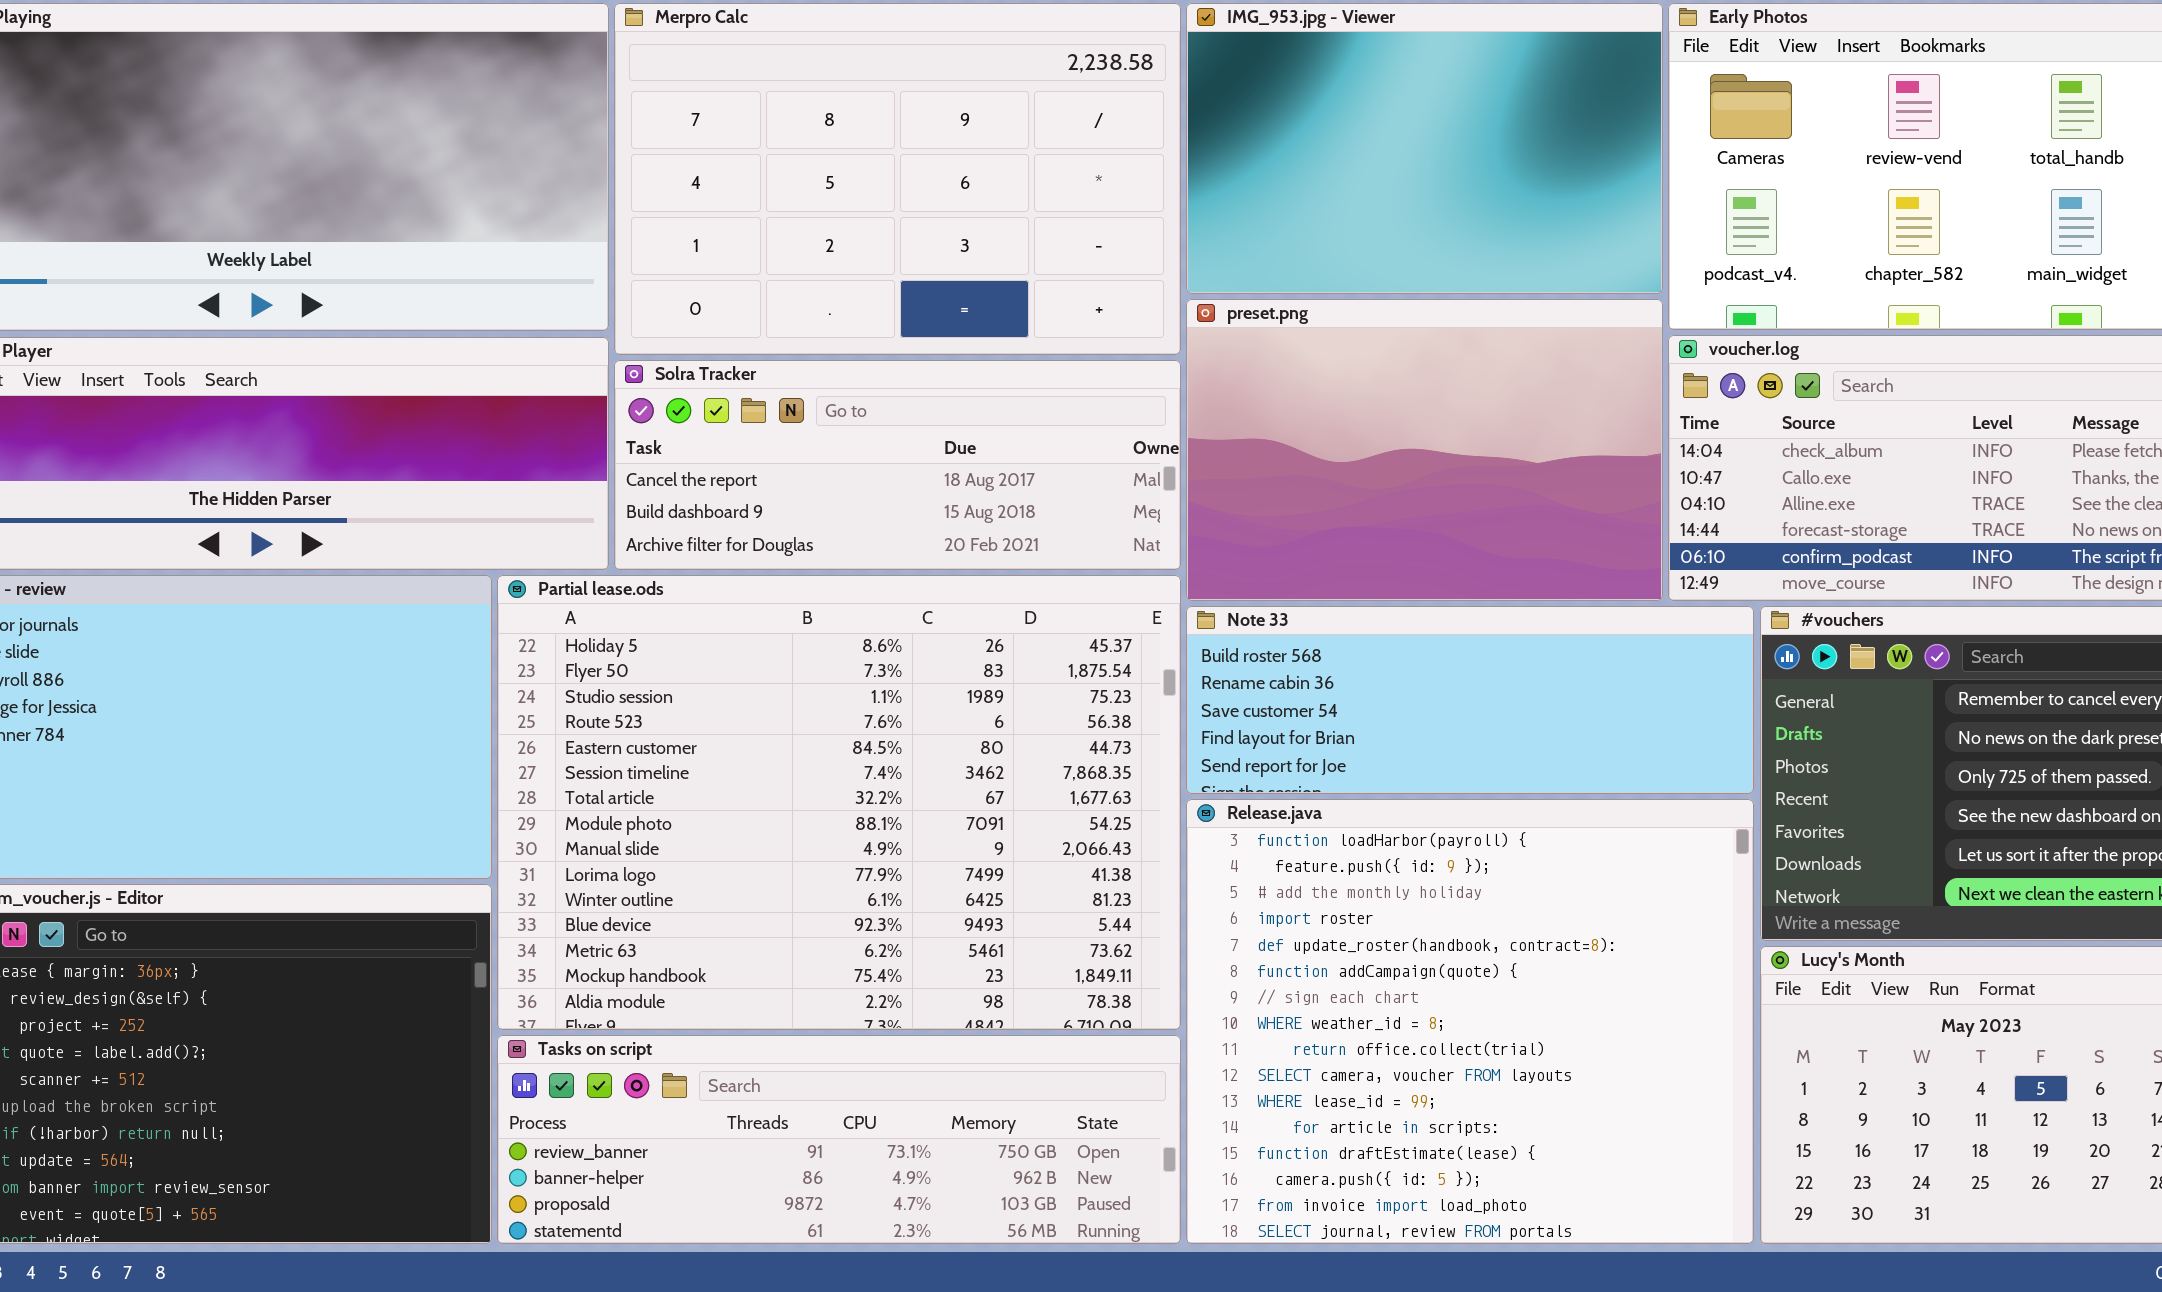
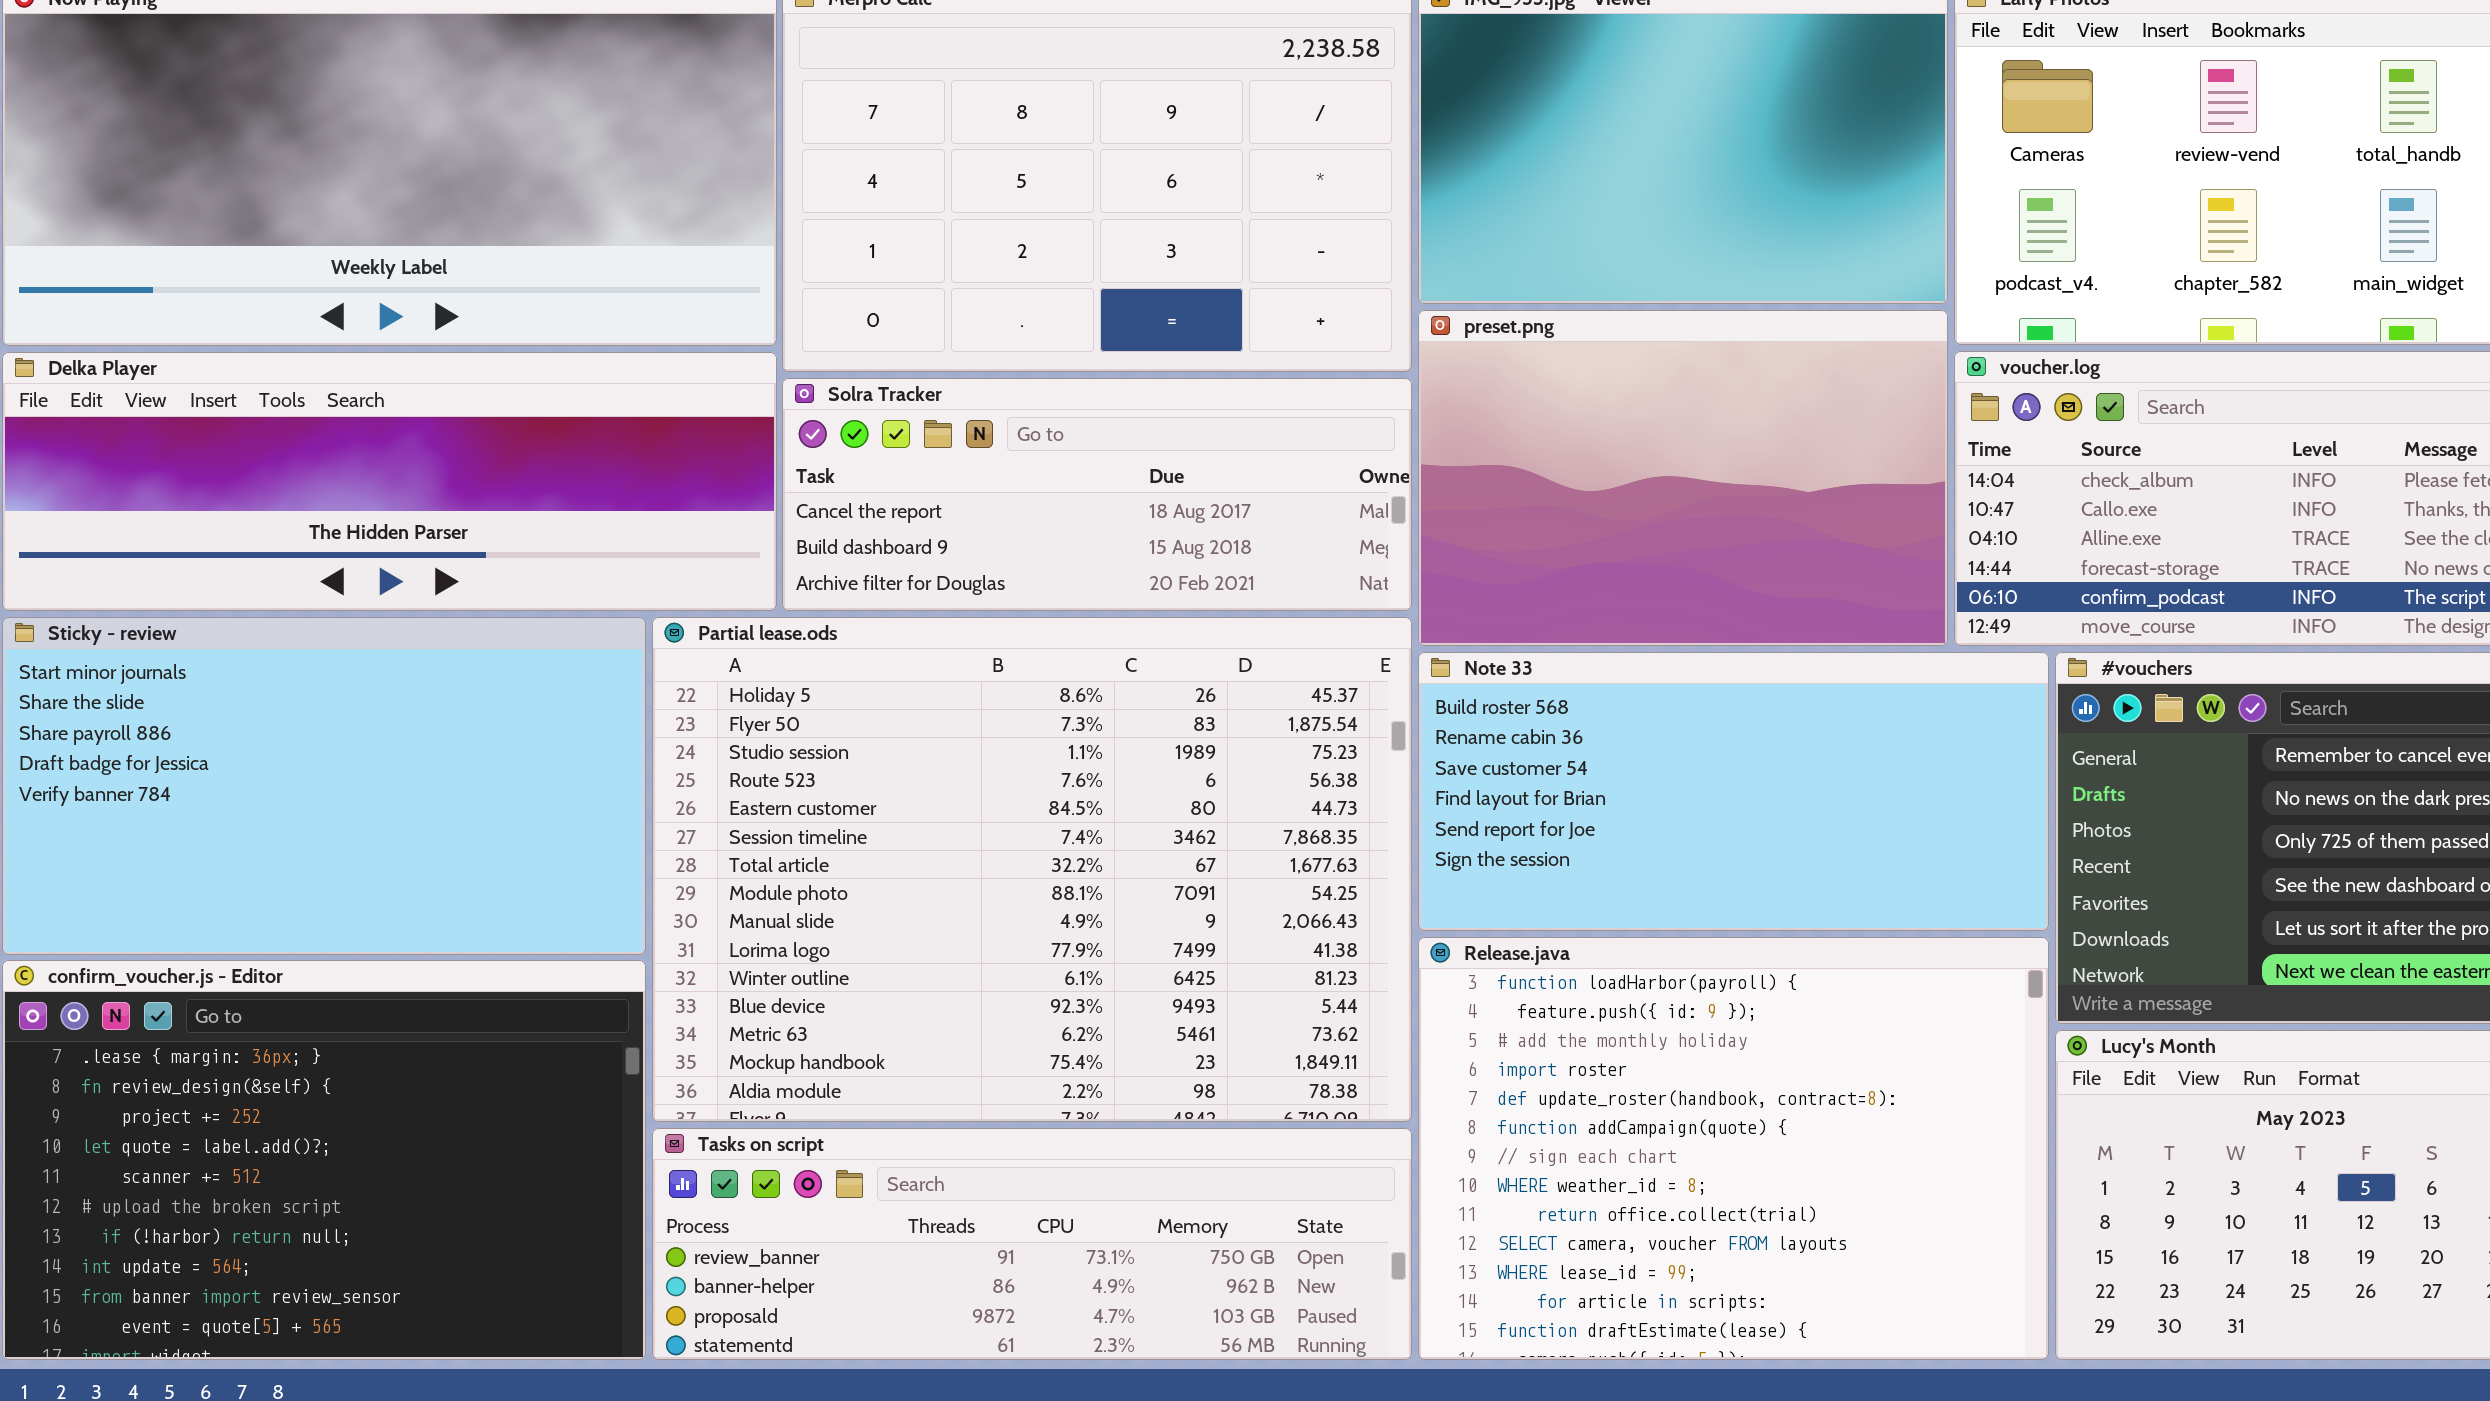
Note 33: [1186,606,1754,794] -> [1418,652,2049,931], resized
Release.java: [1186,799,1754,1244] -> [1418,937,2049,1360], resized

